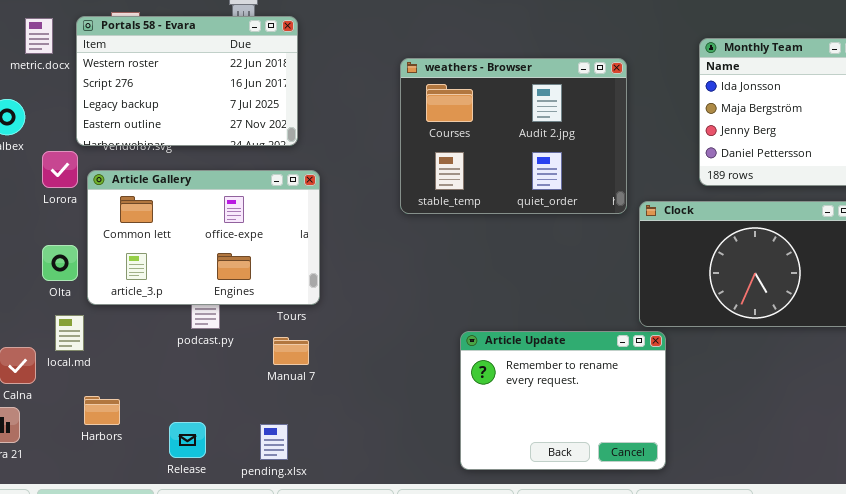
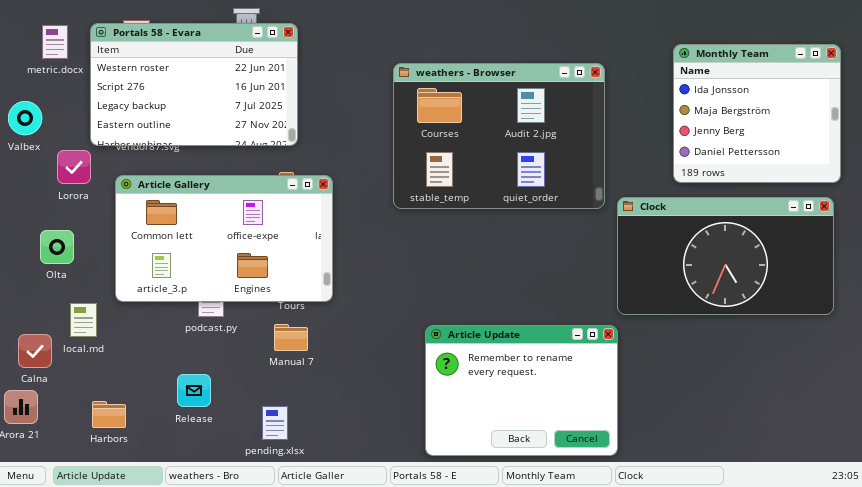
Article Gallery: [87,170,320,305] -> [115,175,333,302], moved
Olta: [42,245,78,281] -> [40,230,74,264], moved
Article Update: [460,331,666,470] -> [425,325,618,456], moved
Harbors: [84,396,120,425] -> [92,401,126,428], moved
Release: [169,422,206,458] -> [177,374,211,407], moved

